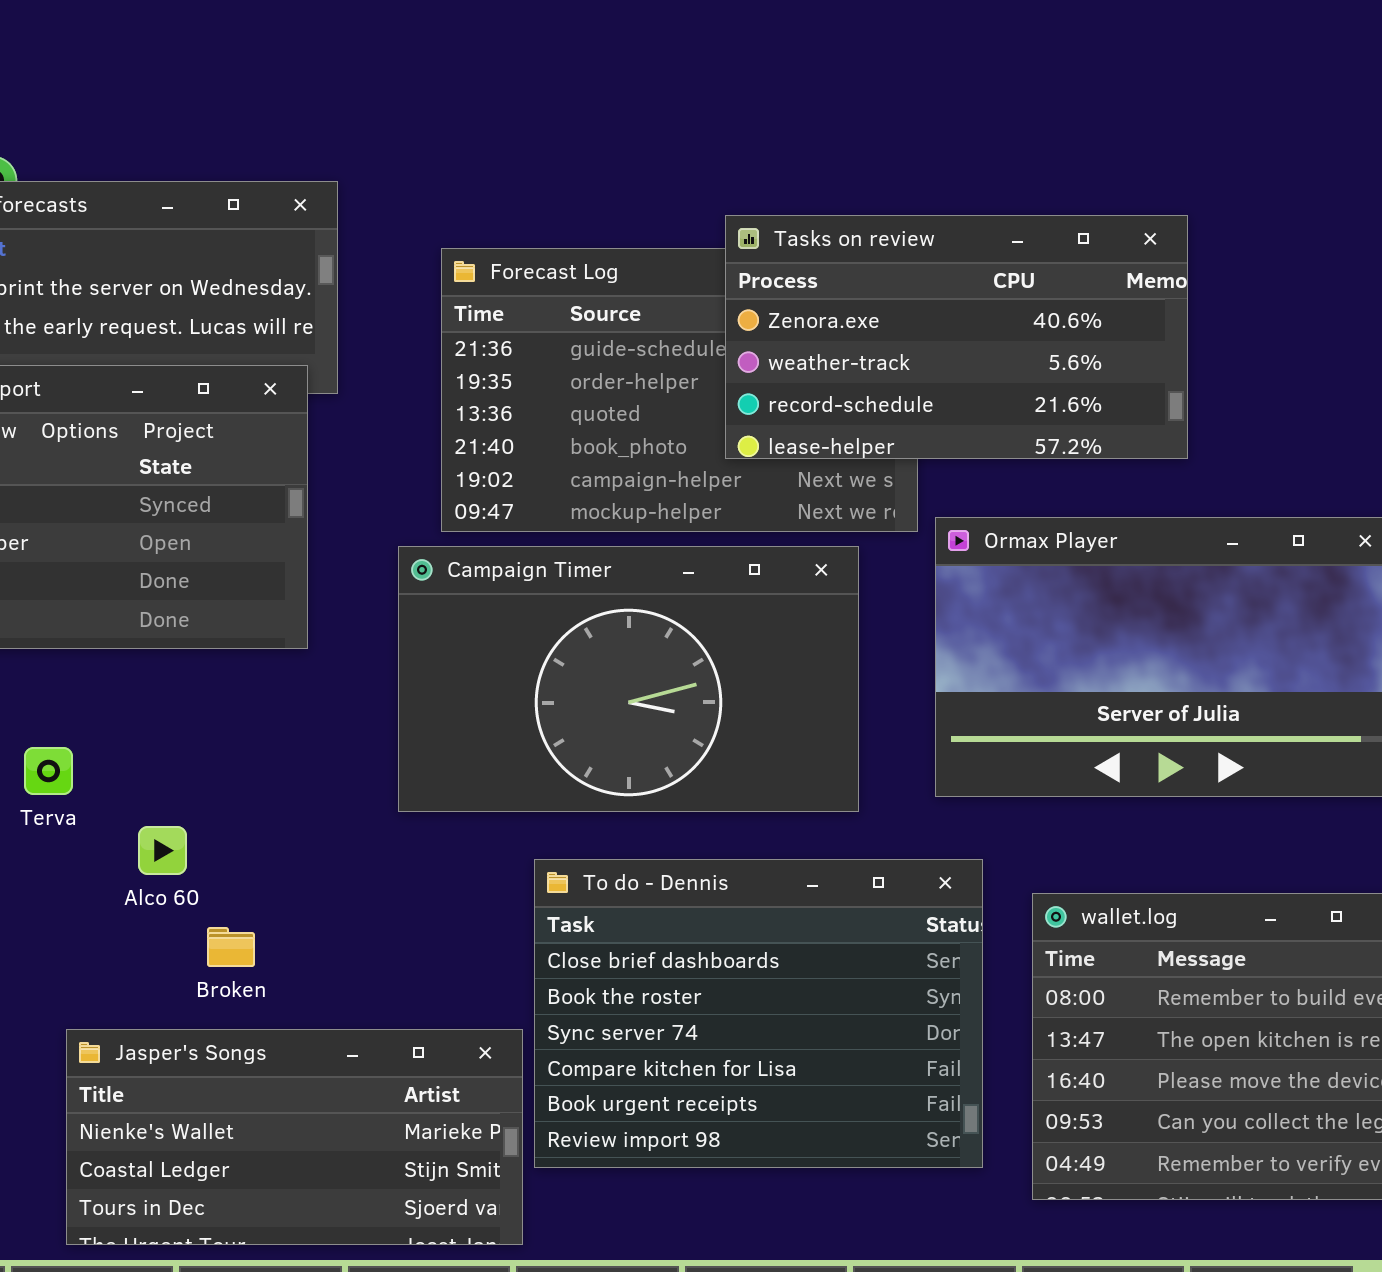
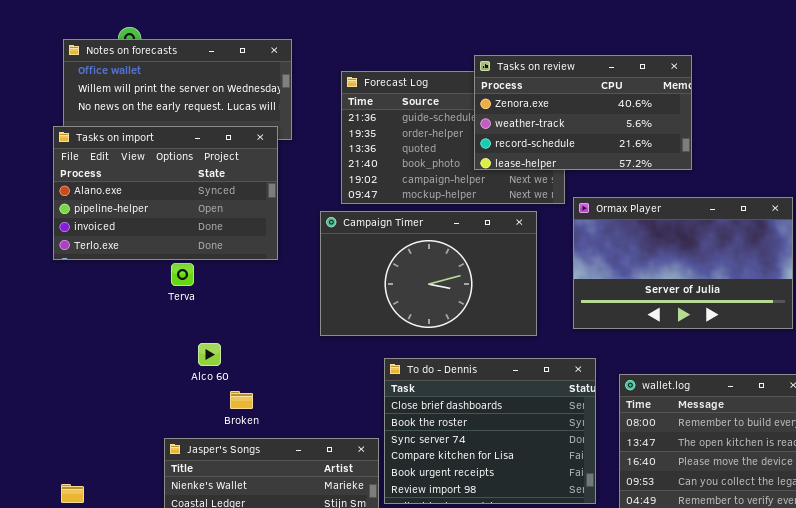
Terva: [24,747,73,795] -> [171,263,194,286], moved

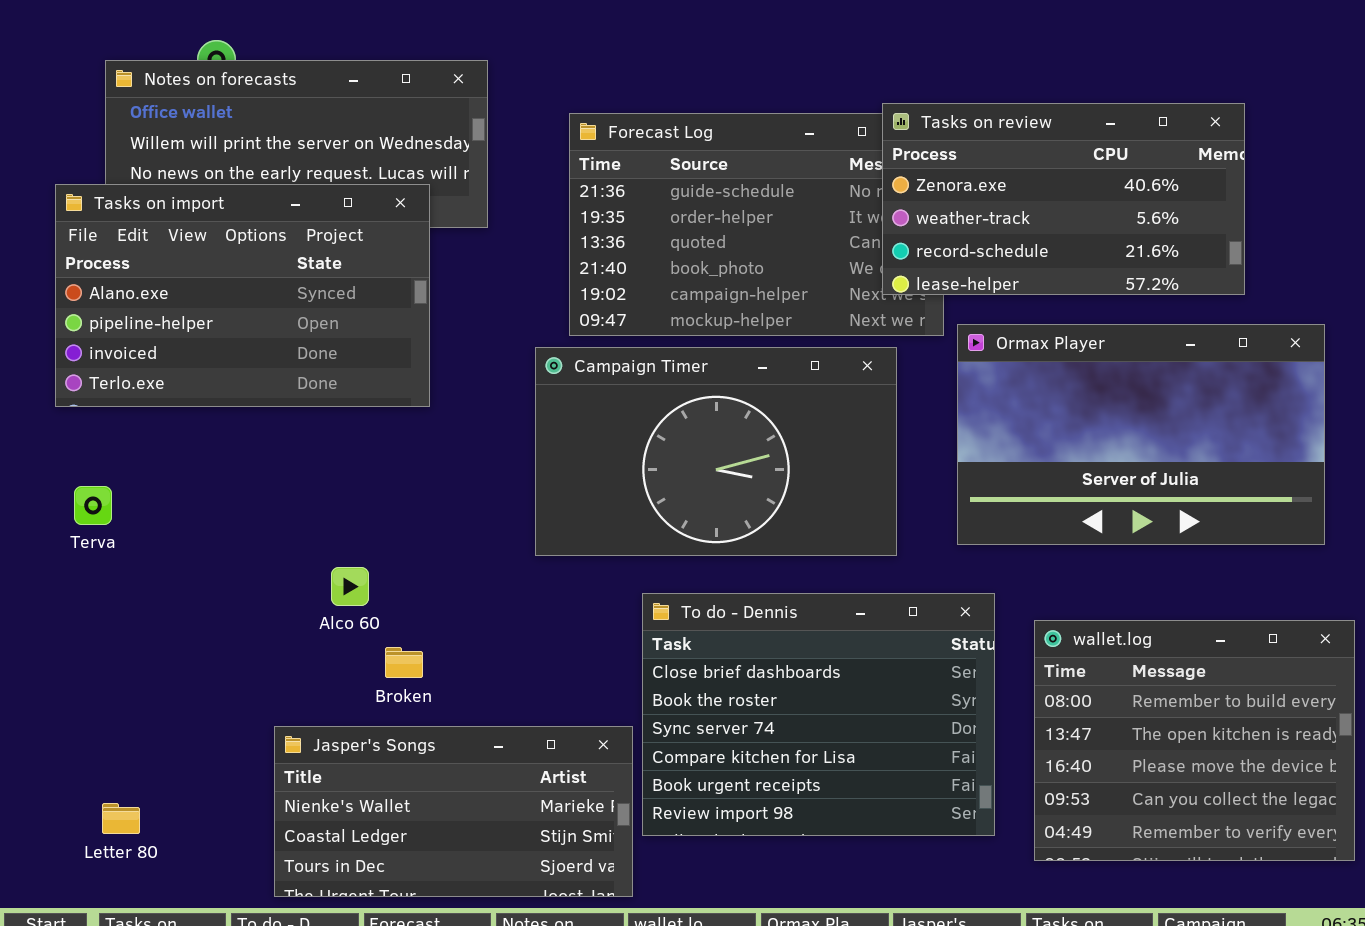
Tasks on review: [474,55,692,170] -> [882,103,1245,295], moved
Tasks on import: [53,126,278,260] -> [55,184,430,407], moved
Terva: [171,263,194,286] -> [74,486,112,525], moved

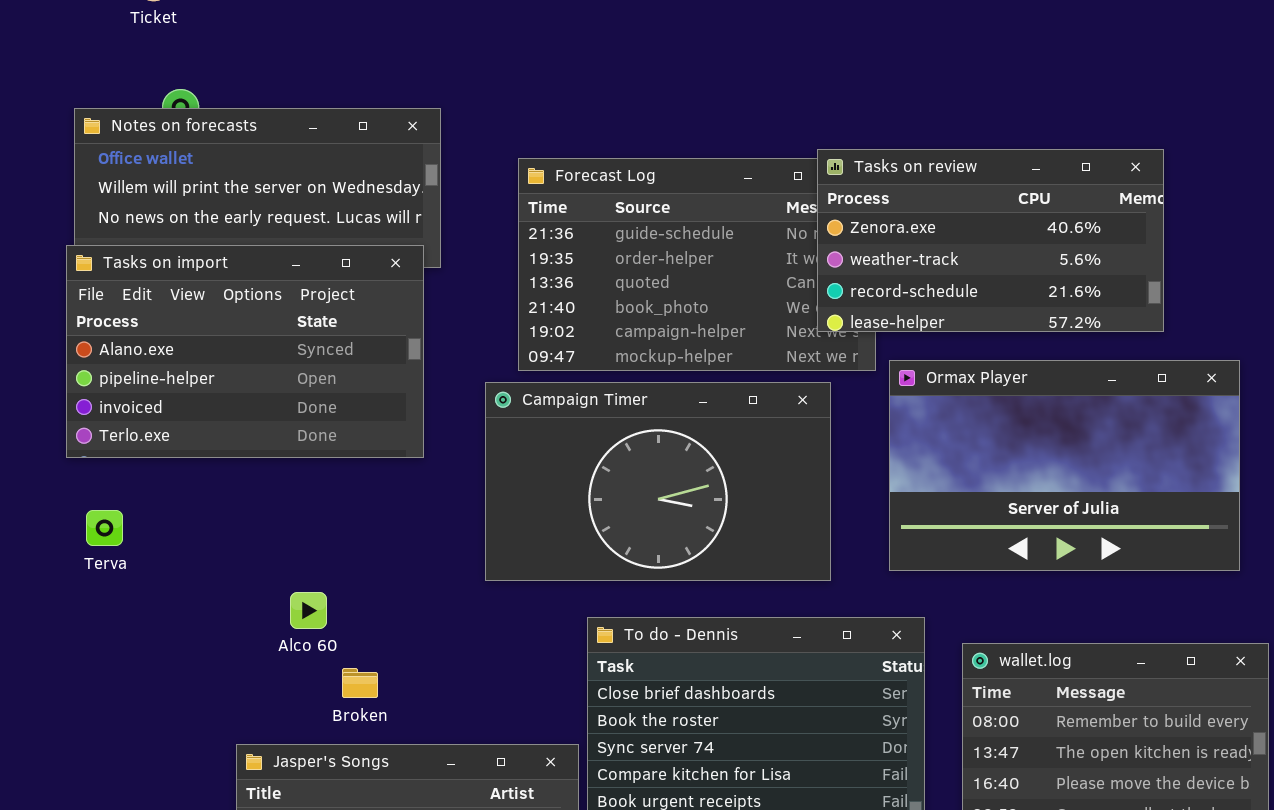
Tasks on import: [55,184,430,407] -> [66,245,424,458], moved
Terva: [74,486,112,525] -> [86,510,123,546], moved

